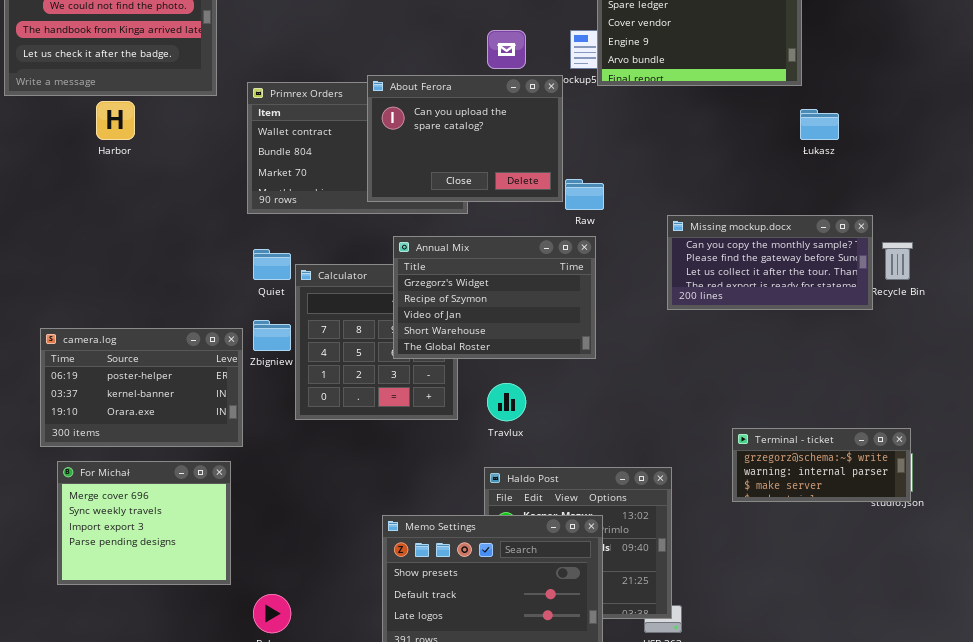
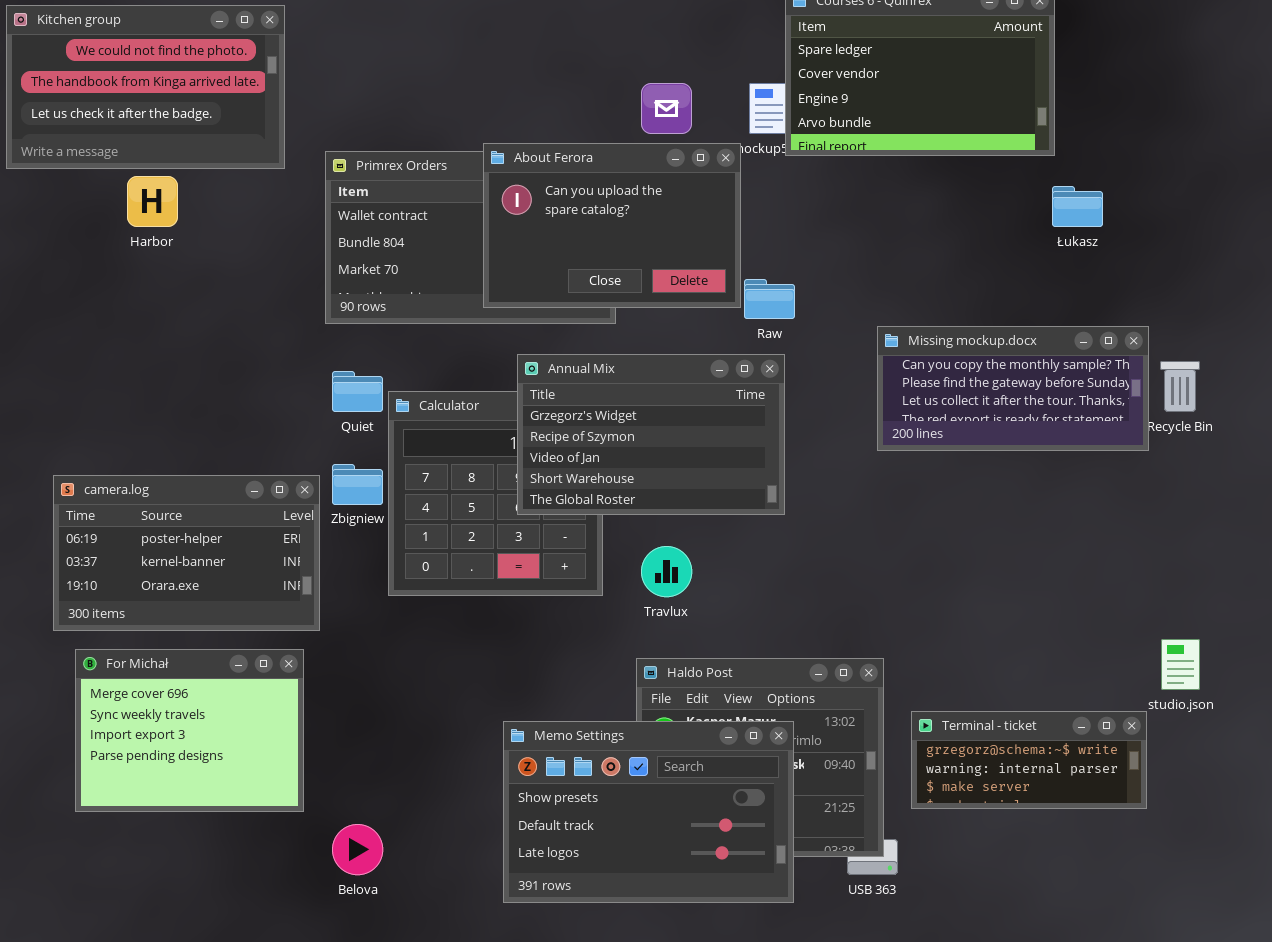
Terminal - ticket: [732,428,911,502] -> [911,711,1147,809], moved

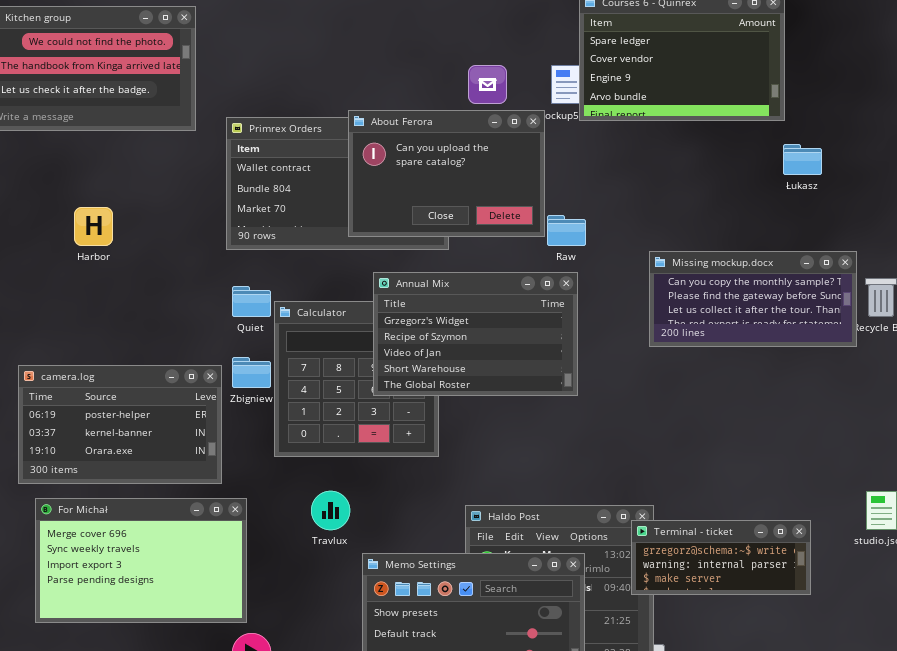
Harbor: [127,176,178,227] -> [74,207,113,246], moved
Travlux: [641,546,692,597] -> [311,491,350,530], moved
For Michał: [75,649,304,812] -> [35,498,247,623], resized
Terminal - ticket: [911,711,1147,809] -> [631,520,811,595], moved

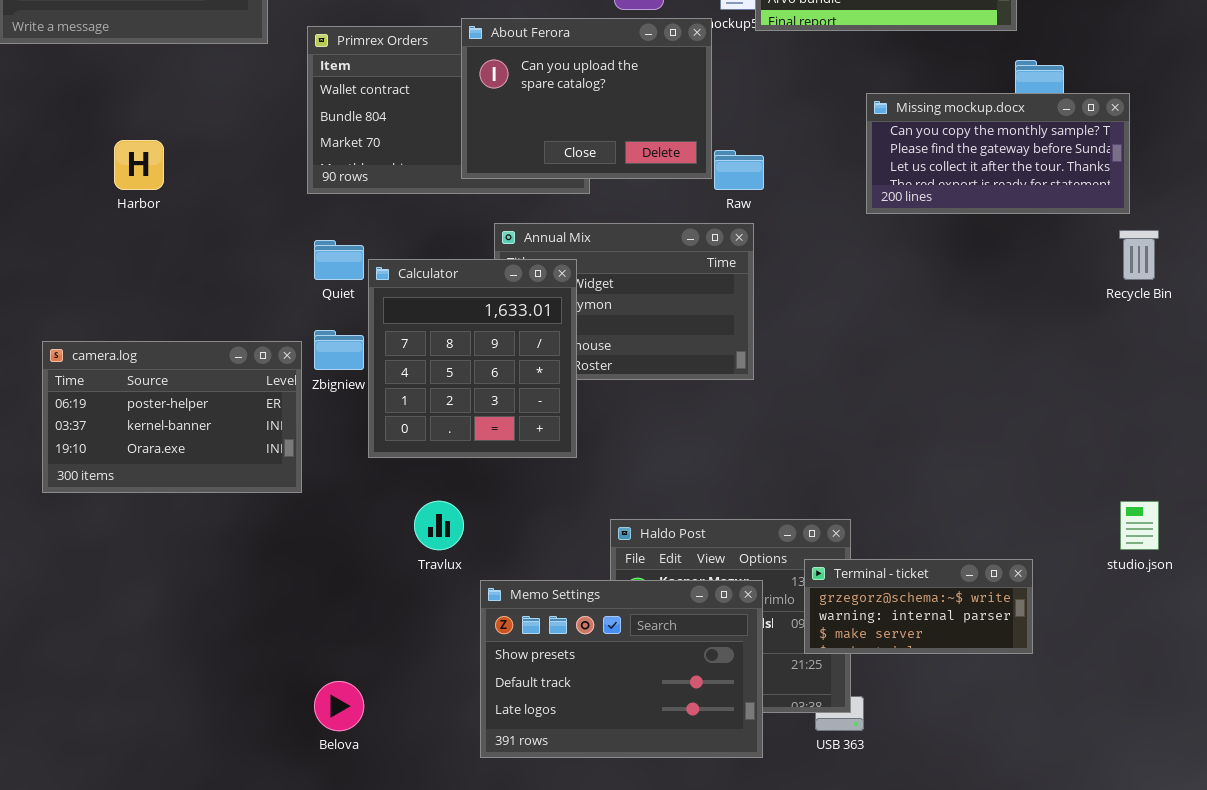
Missing mockup.docx: [649,251,857,347] -> [866,93,1130,214], moved
Calculator: [274,301,439,457] -> [368,259,577,458], raised
For Michał: [35,498,247,623] -> none, closed
Terminal - ticket: [631,520,811,595] -> [804,559,1033,654], moved

